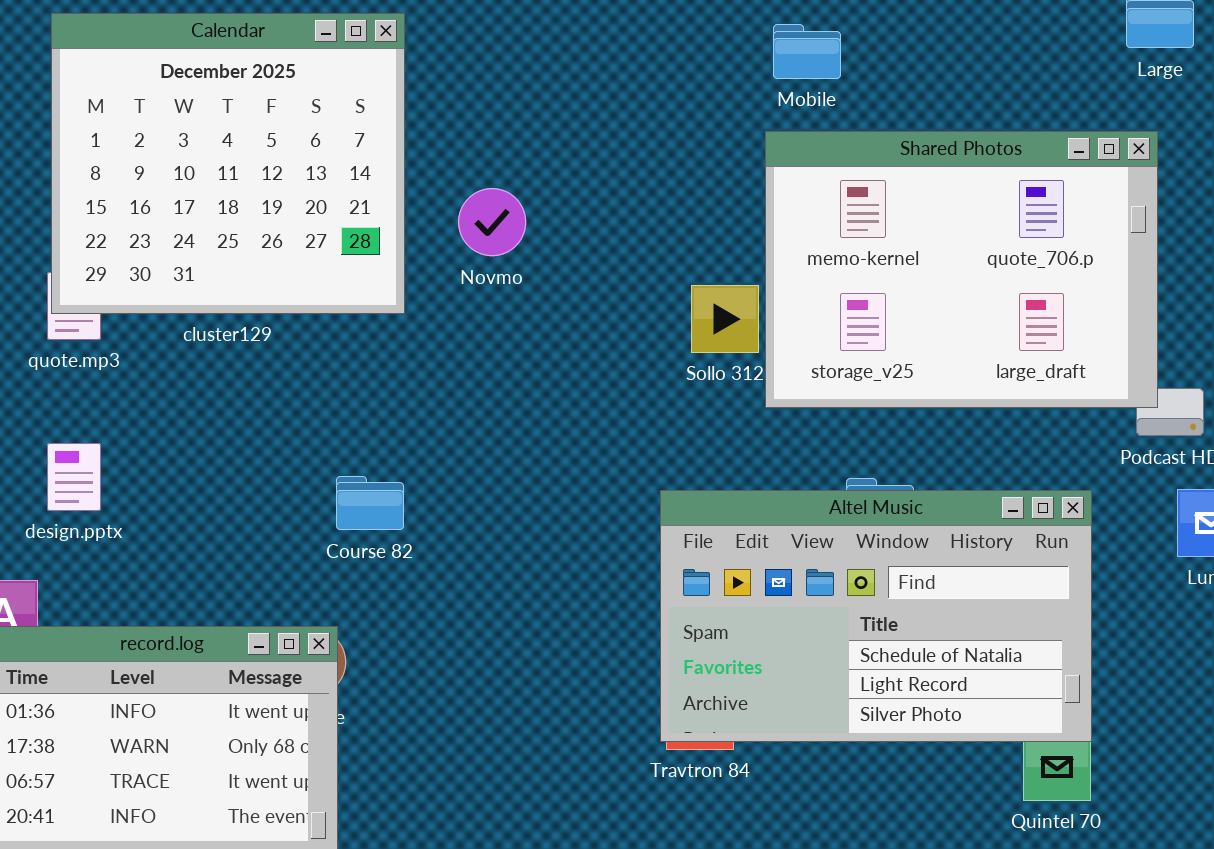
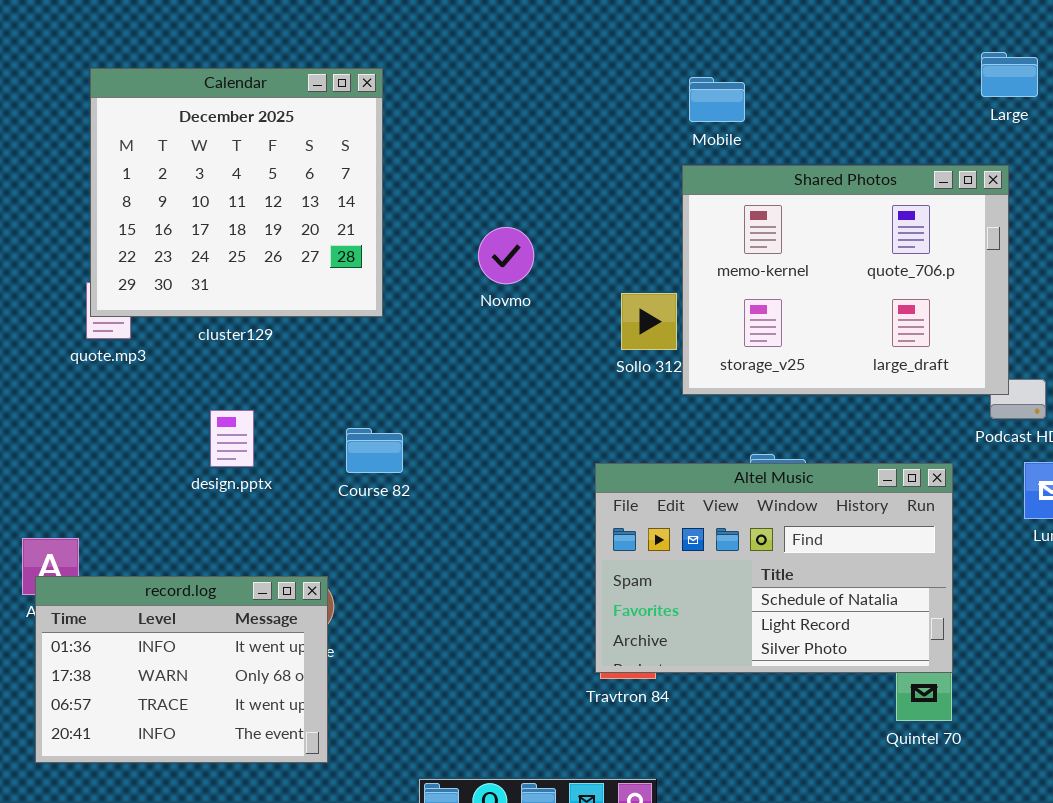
Novmo: [458,188,526,256] -> [478,227,534,284], moved
design.pptx: [47,443,101,511] -> [210,410,254,467], moved
Course 82: [336,476,404,530] -> [346,428,403,473], moved

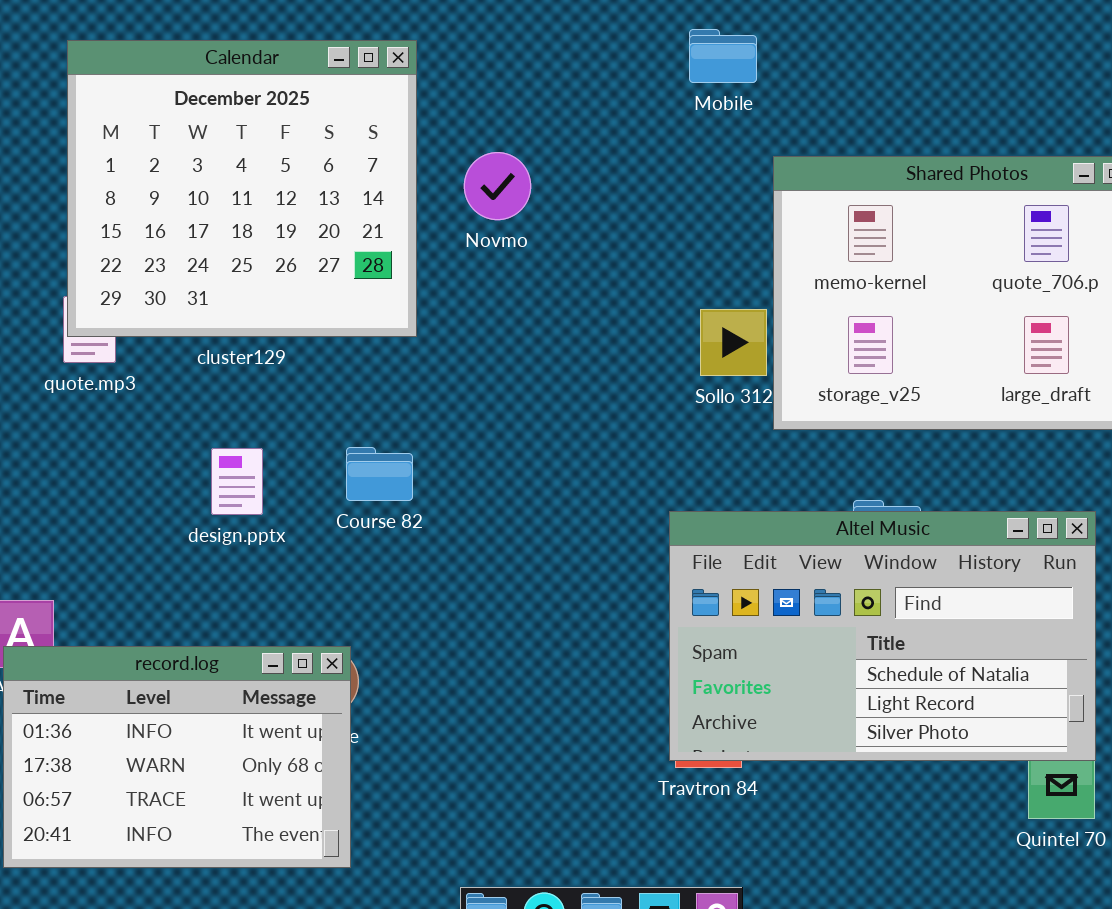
Mobile: [689,77,745,122] -> [689,29,757,83], moved
Novmo: [478,227,534,284] -> [464,152,531,220], moved
Course 82: [346,428,403,473] -> [346,447,413,501], moved

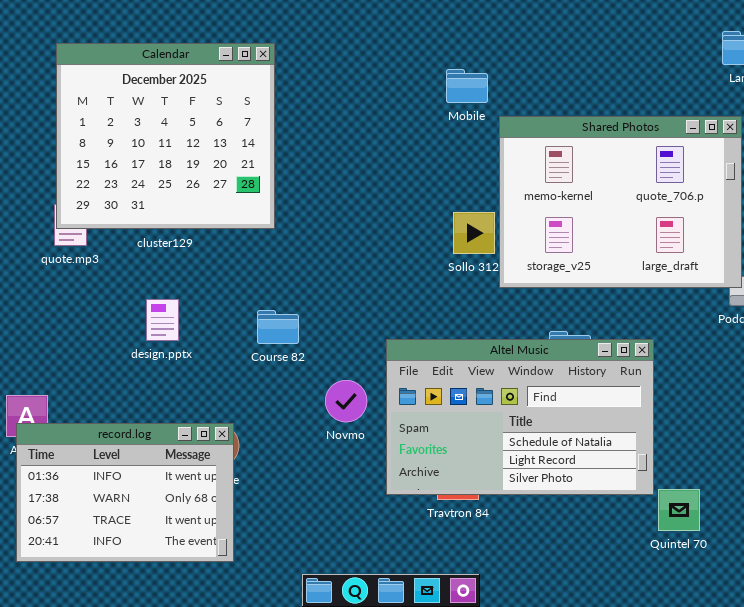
Mobile: [689,29,757,83] -> [446,69,488,103], moved
Novmo: [464,152,531,220] -> [325,380,367,422], moved
Course 82: [346,447,413,501] -> [257,310,299,344], moved
Altel Music: [669,511,1096,761] -> [386,339,654,495], moved

